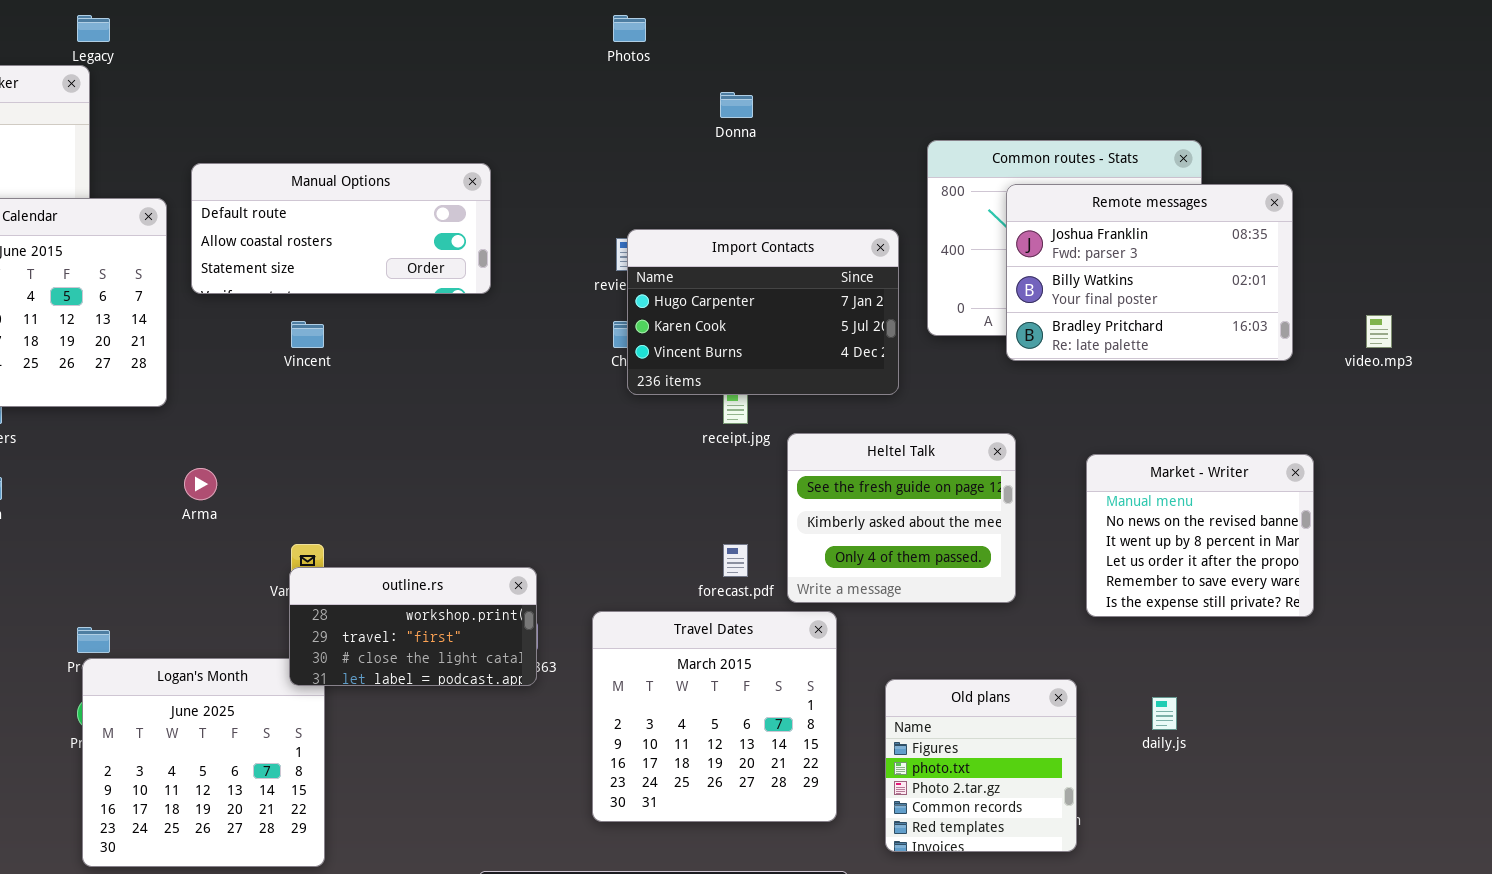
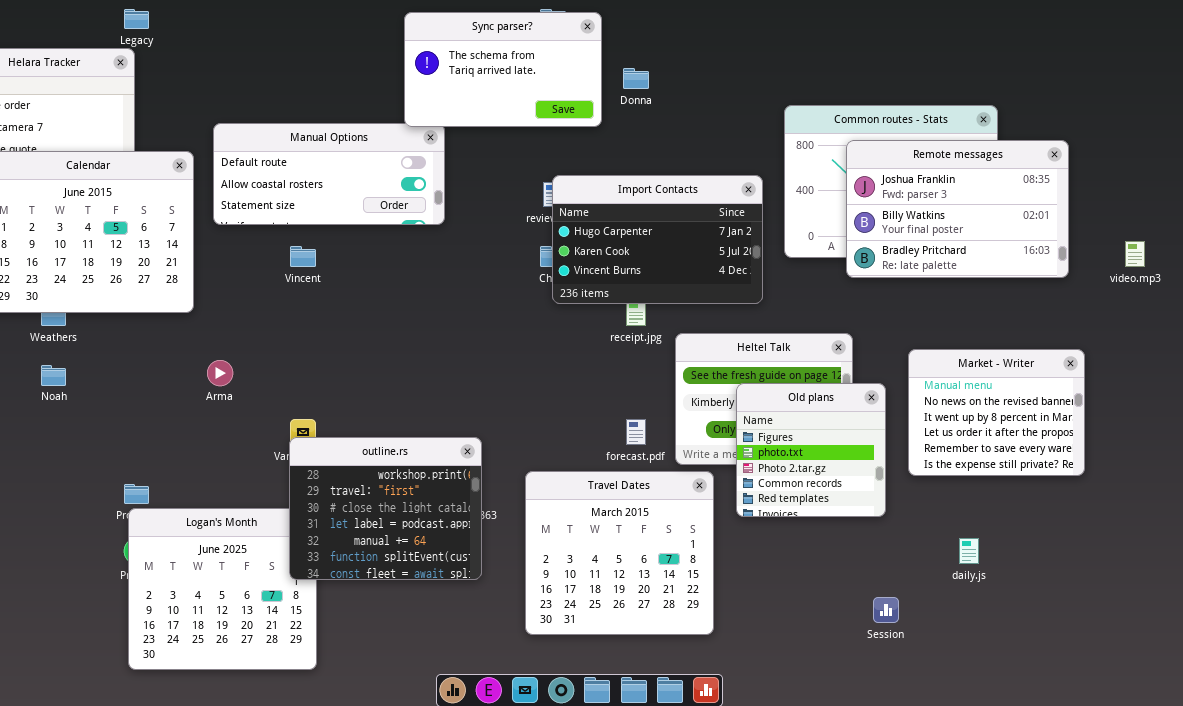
Sync parser?: none -> [404,12,602,127], opened
outline.rs: [289,567,537,686] -> [289,437,482,580], resized
Old plans: [885,679,1077,852] -> [736,383,886,517], moved

